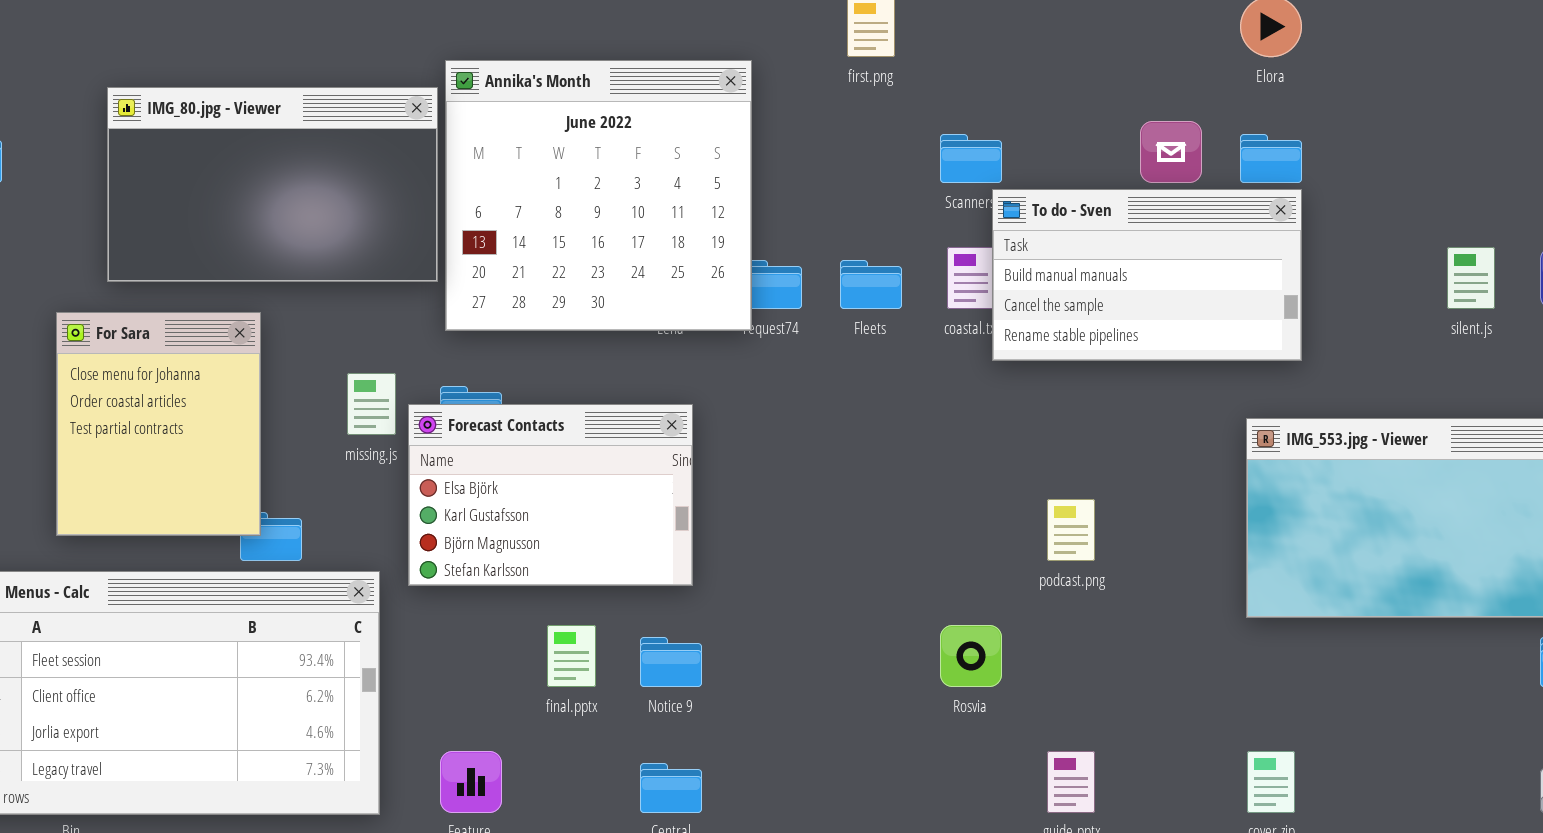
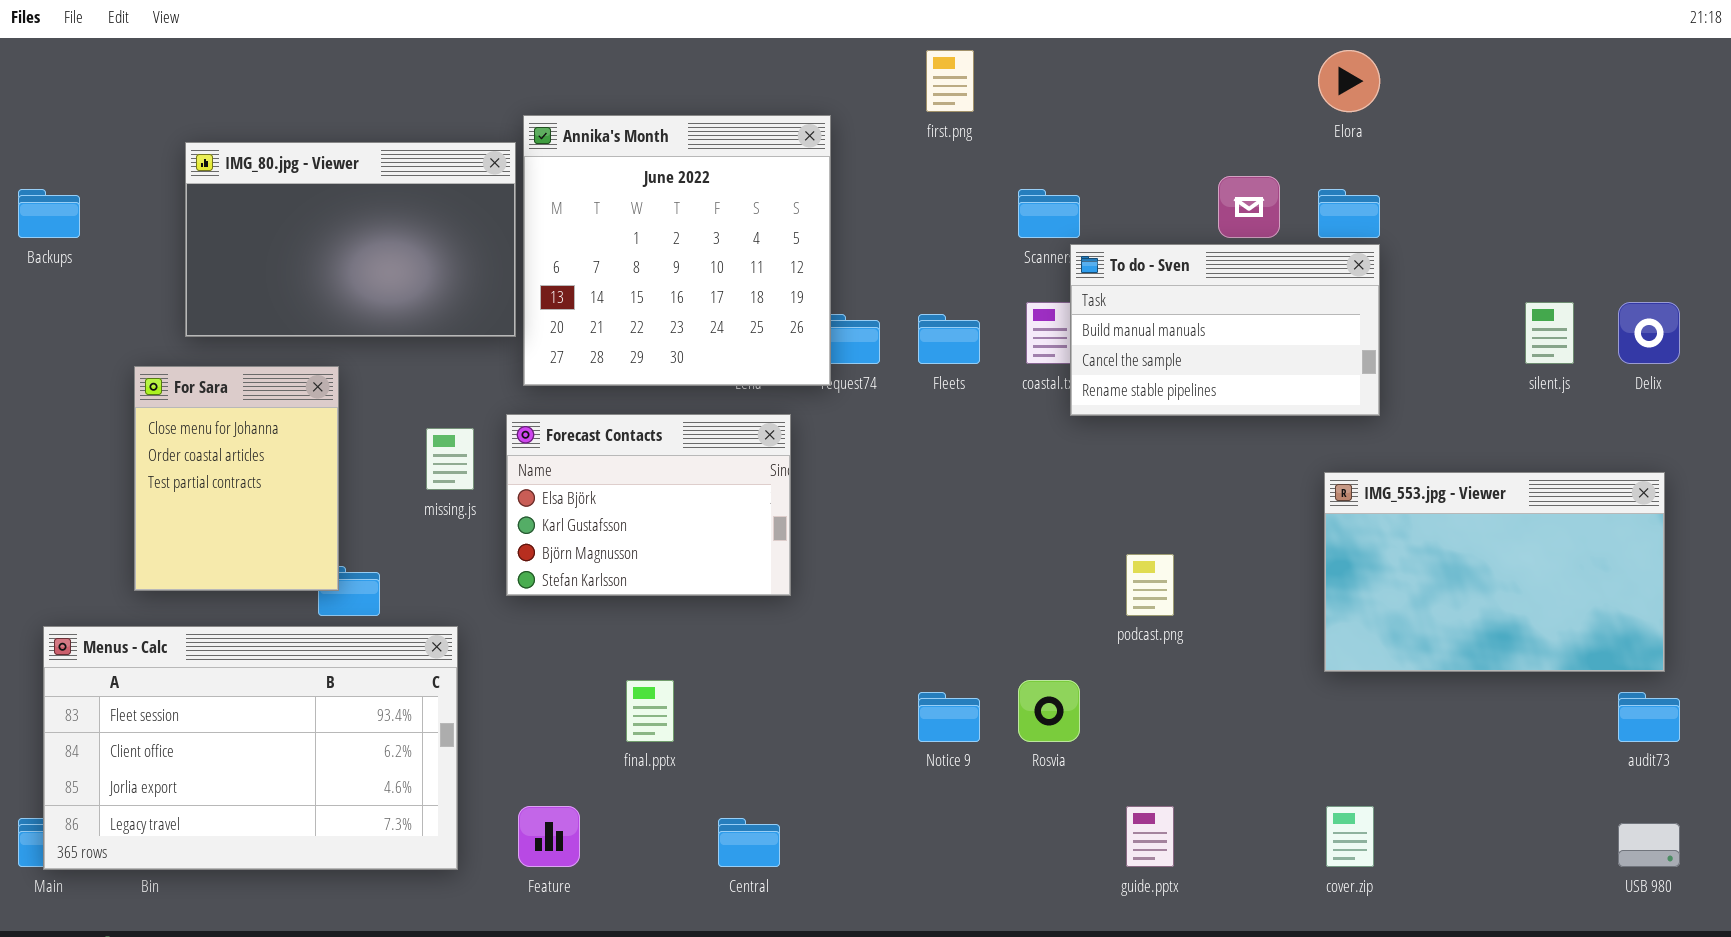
Forecast Contacts: [408,404,693,586] -> [506,414,791,596], moved
Notice 9: [640,637,702,687] -> [918,692,980,742], moved

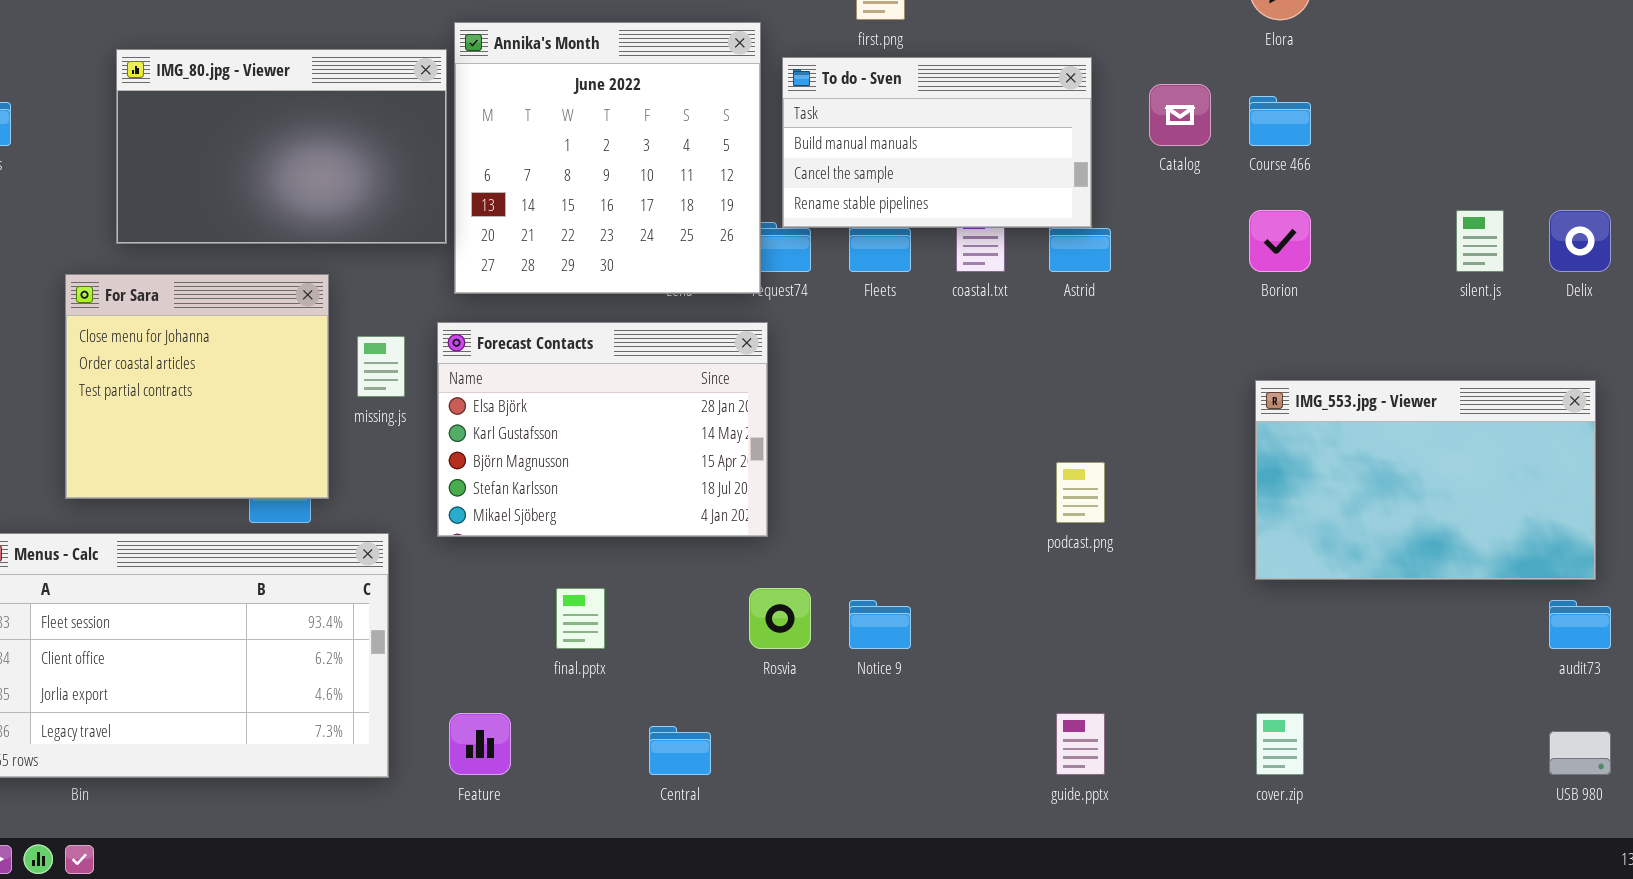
To do - Sven: [1070,244,1380,416] -> [782,57,1092,228], moved
For Sara: [134,366,339,591] -> [65,274,329,499], resized
Forecast Contacts: [506,414,791,596] -> [437,322,768,537], resized
Rosvia: [1018,680,1080,742] -> [749,588,811,649], moved

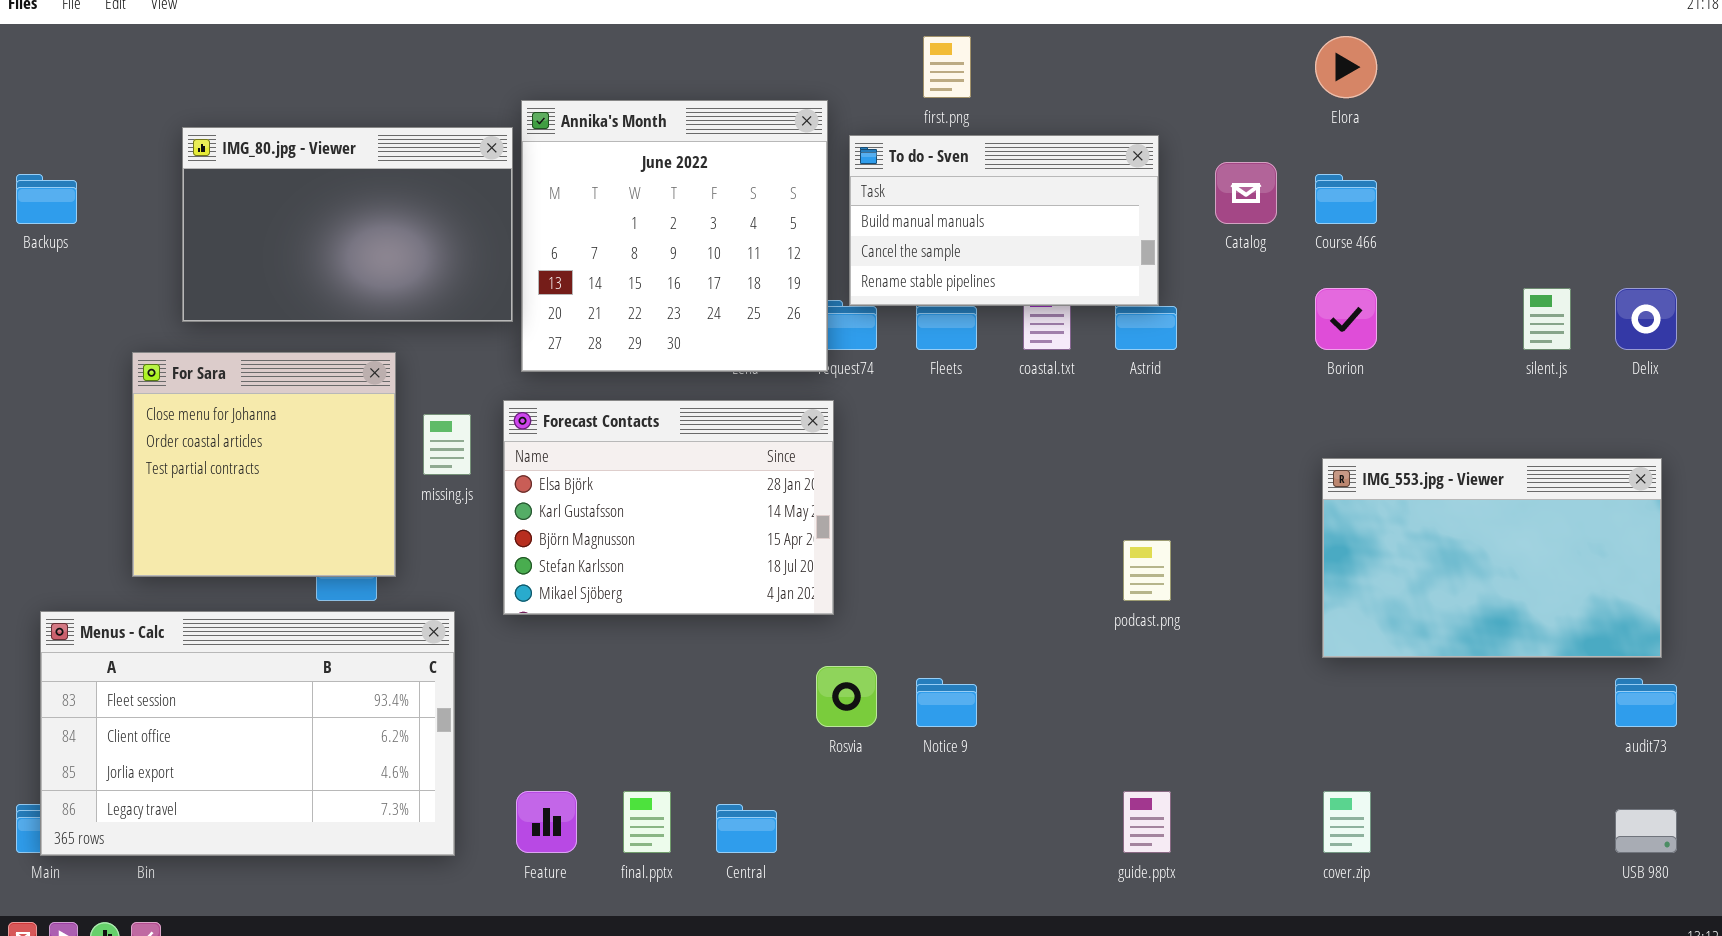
final.pptx: [556,588,605,649] -> [623,791,671,853], moved

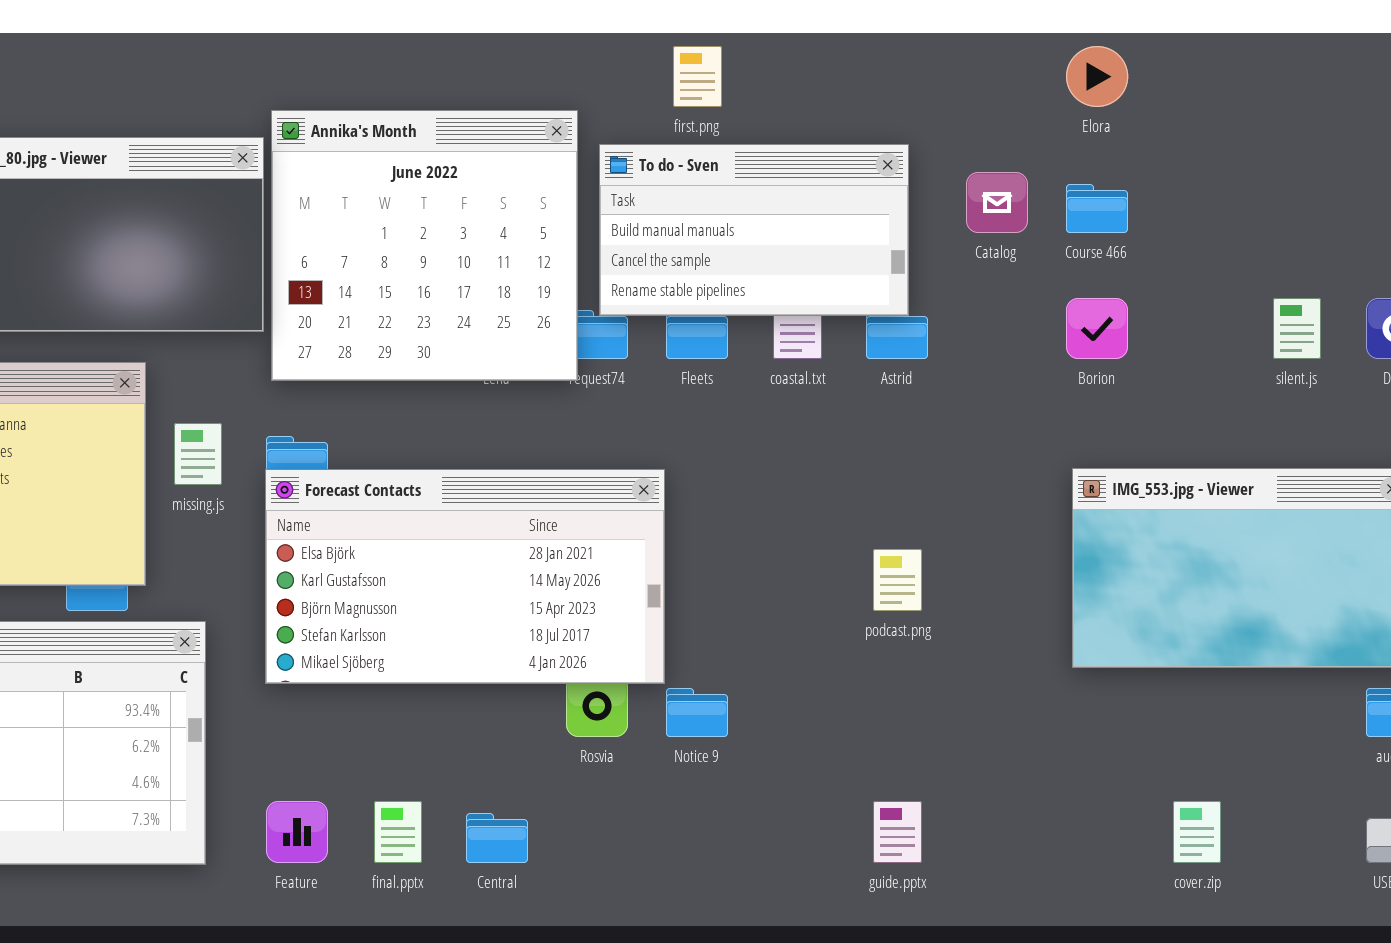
Forecast Contacts: [503,400,834,615] -> [265,469,665,684], moved, resized
cover.zip: [1323,791,1371,853] -> [1173,801,1221,863], moved

